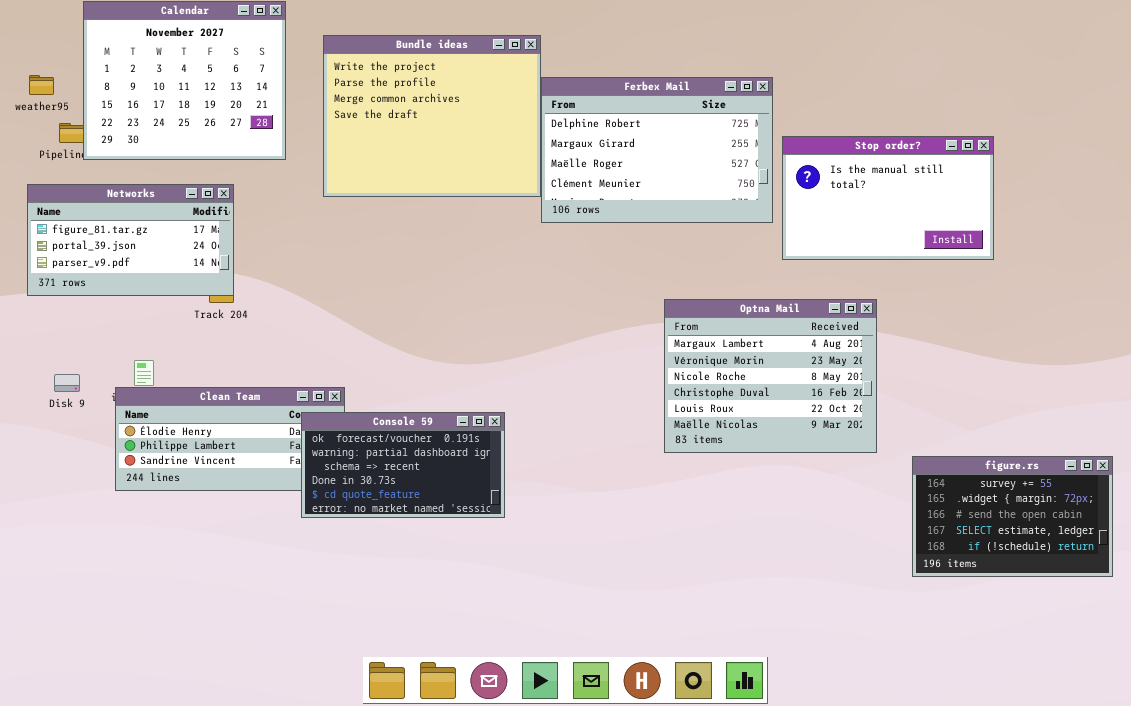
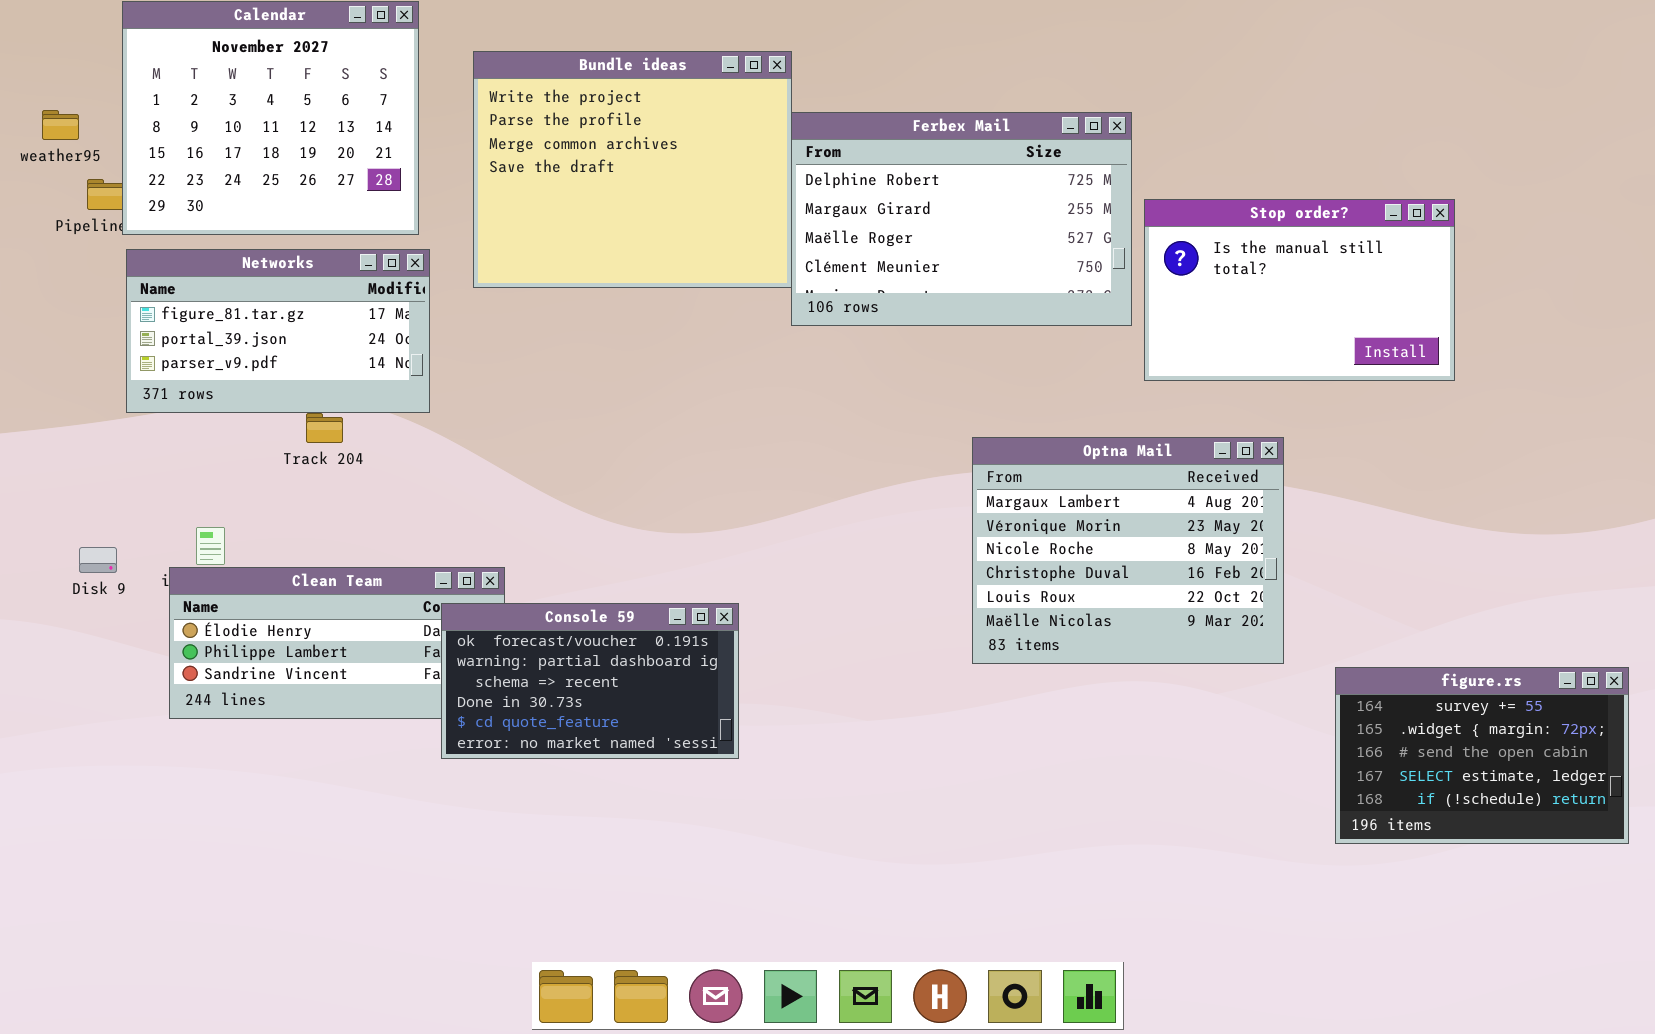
Networks: [27,184,234,296] -> [126,249,430,413], moved

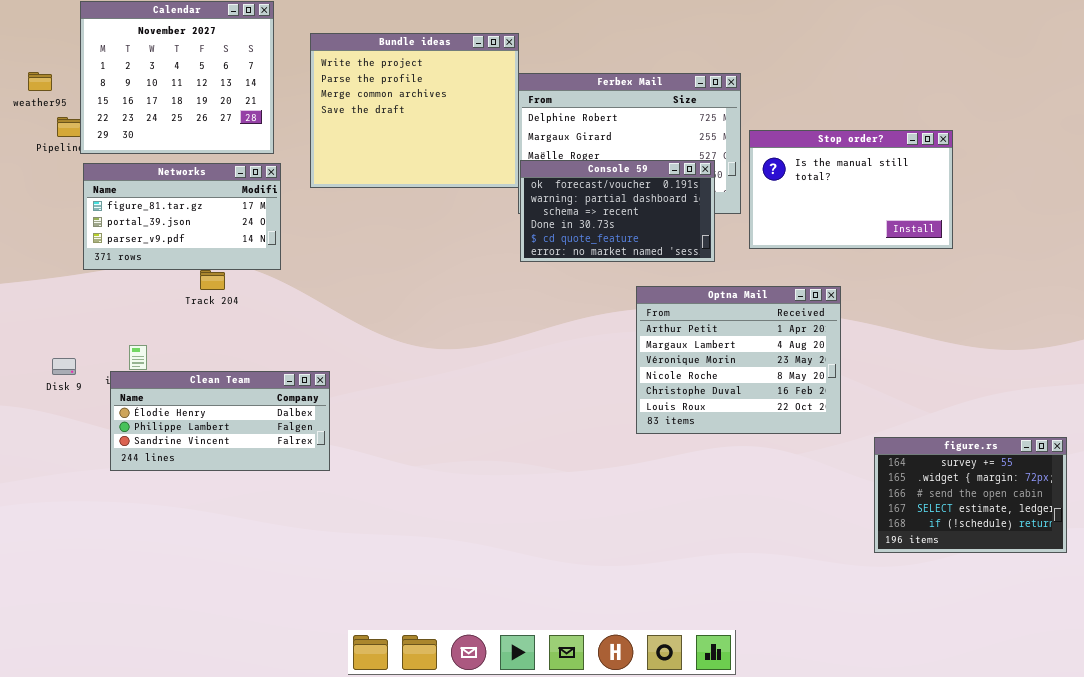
Optna Mail: [972,437,1284,664] -> [636,286,841,434], scrolled up 1 row
Console 59: [441,603,739,759] -> [520,160,715,262], moved

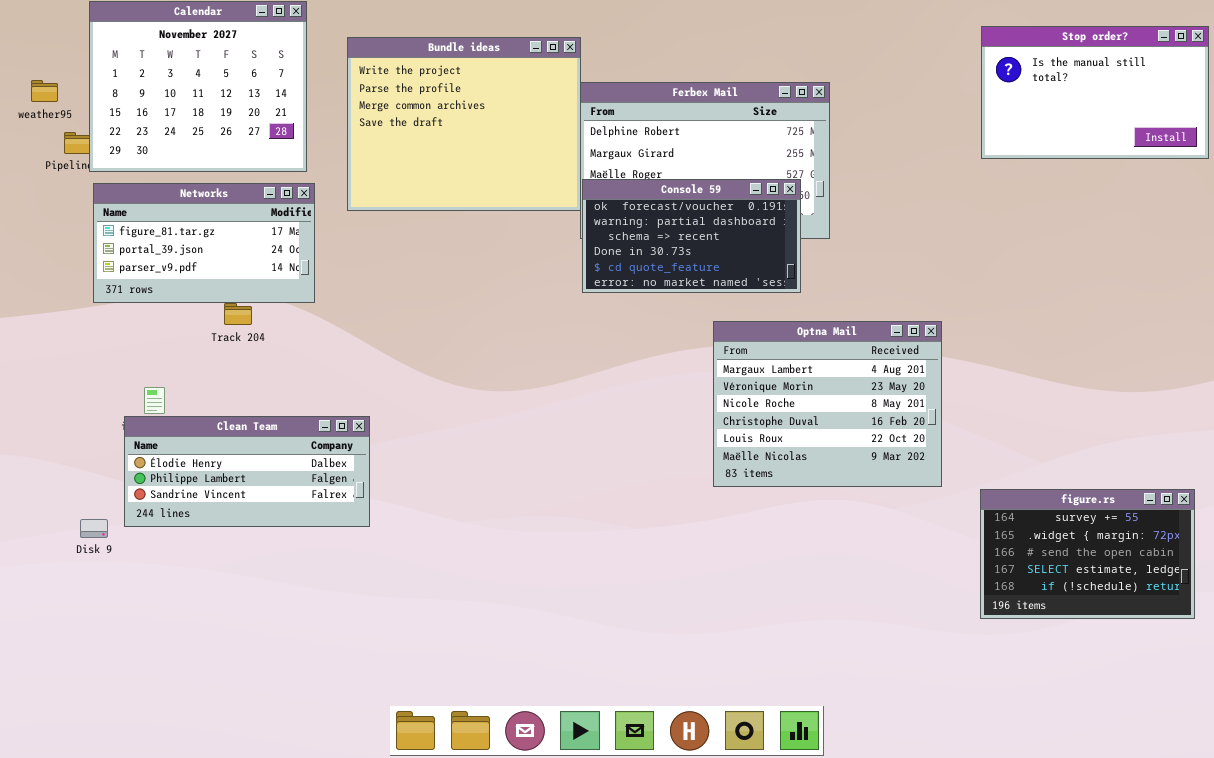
Stop order?: [749,130,953,249] -> [981,26,1209,159], moved
Optna Mail: [636,286,841,434] -> [713,321,942,487], scrolled down 1 row
Disk 9: [52,358,76,375] -> [80,519,108,538], moved

